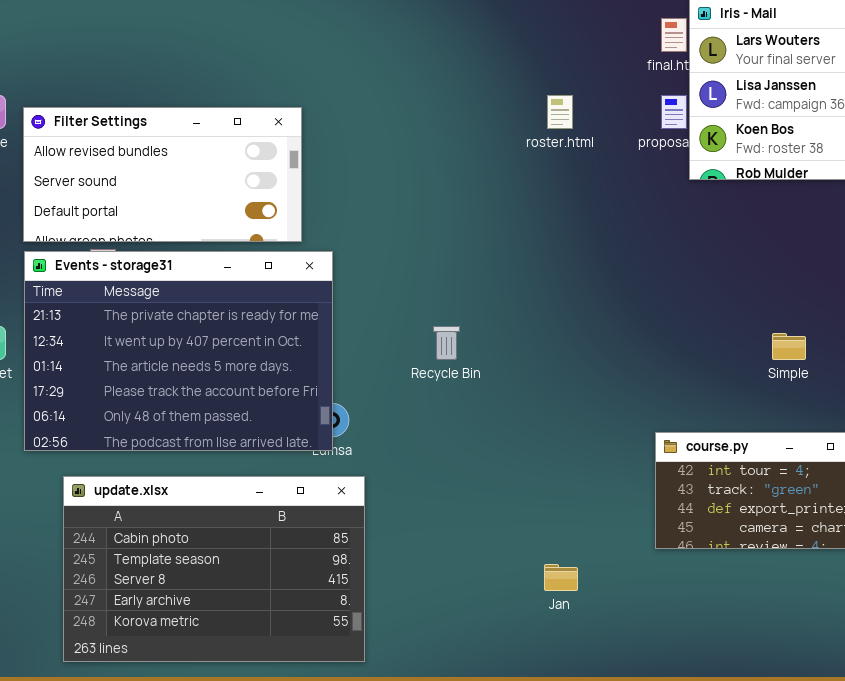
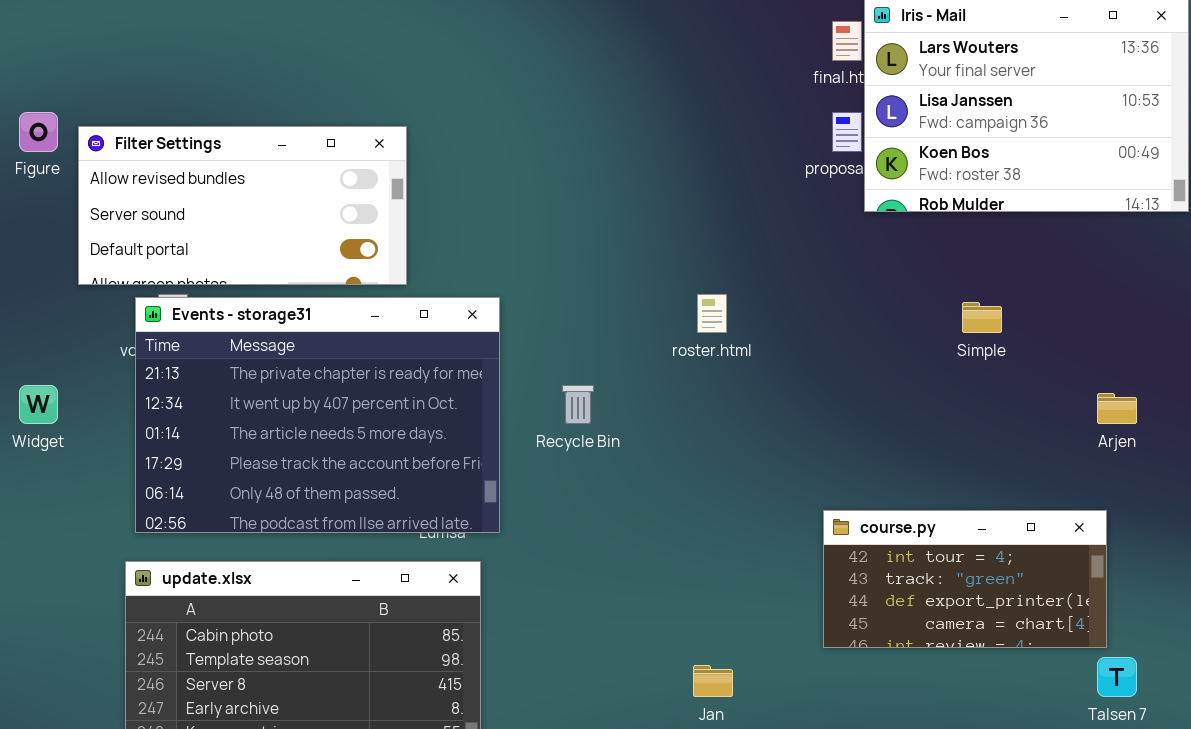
roster.html: [547,95,573,129] -> [697,294,727,333], moved
Events - storage31: [24,251,333,451] -> [135,297,500,533], moved
Simple: [772,333,806,360] -> [962,302,1002,333], moved

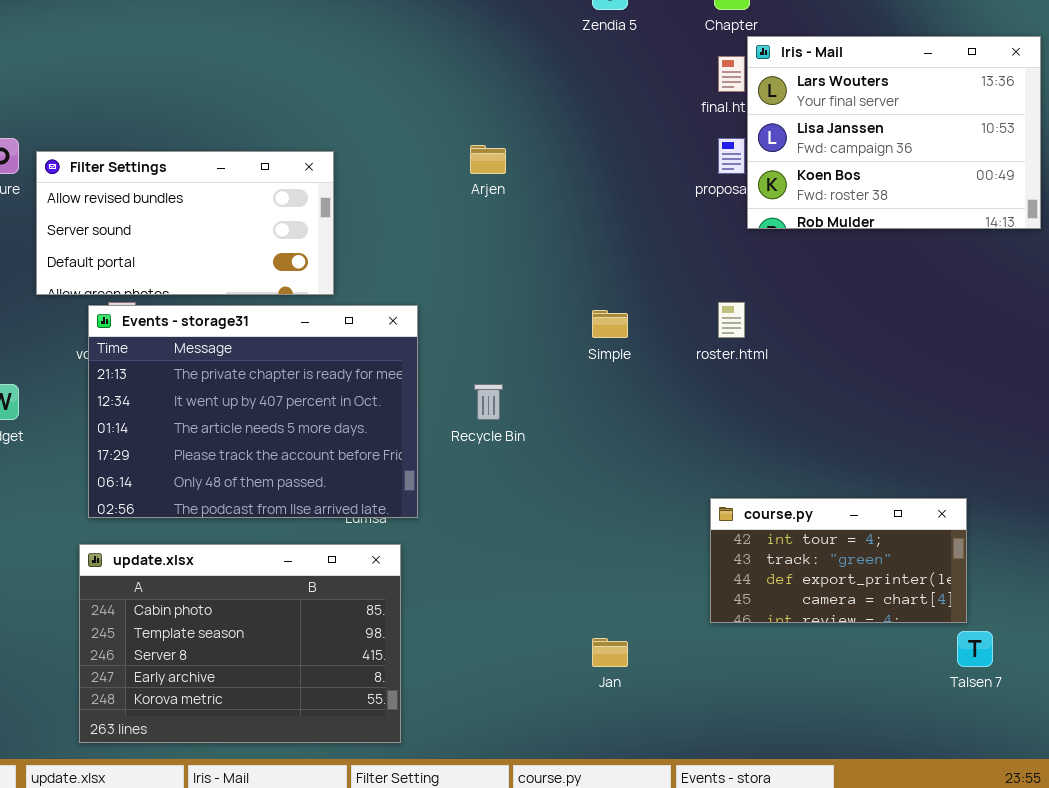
roster.html: [697,294,727,333] -> [718,302,745,338], moved
Simple: [962,302,1002,333] -> [592,310,628,338], moved
Arjen: [1097,393,1137,424] -> [470,145,506,174], moved

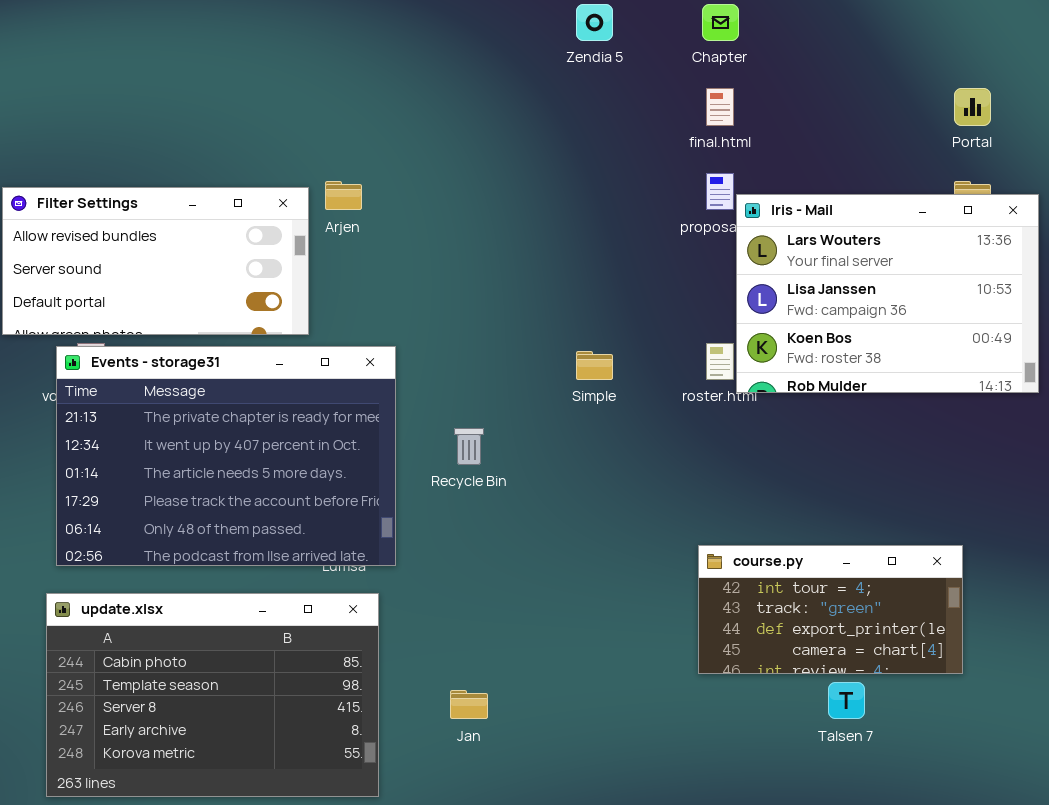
Iris - Mail: [747,36,1041,229] -> [736,194,1039,393], moved
Arjen: [470,145,506,174] -> [325,181,362,210], moved
Talsen 7: [957,631,993,667] -> [828,682,865,719], moved
Jan: [592,638,628,667] -> [450,690,488,719], moved

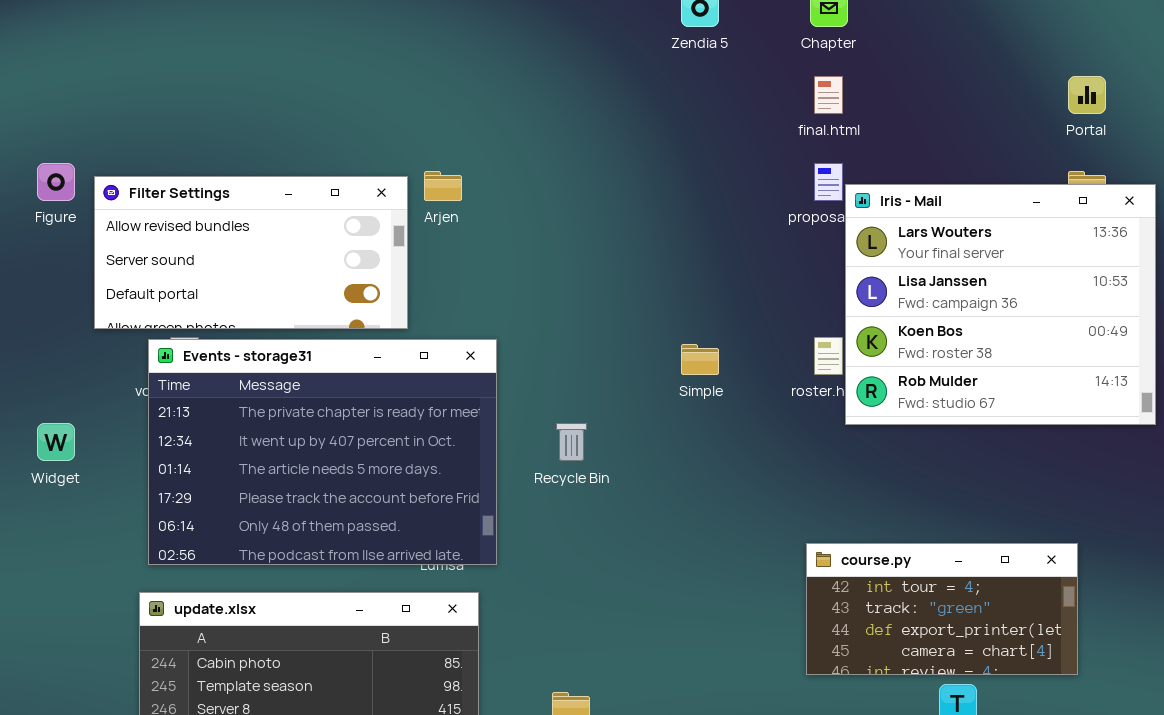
Iris - Mail: [736,194,1039,393] -> [845,184,1156,425], resized

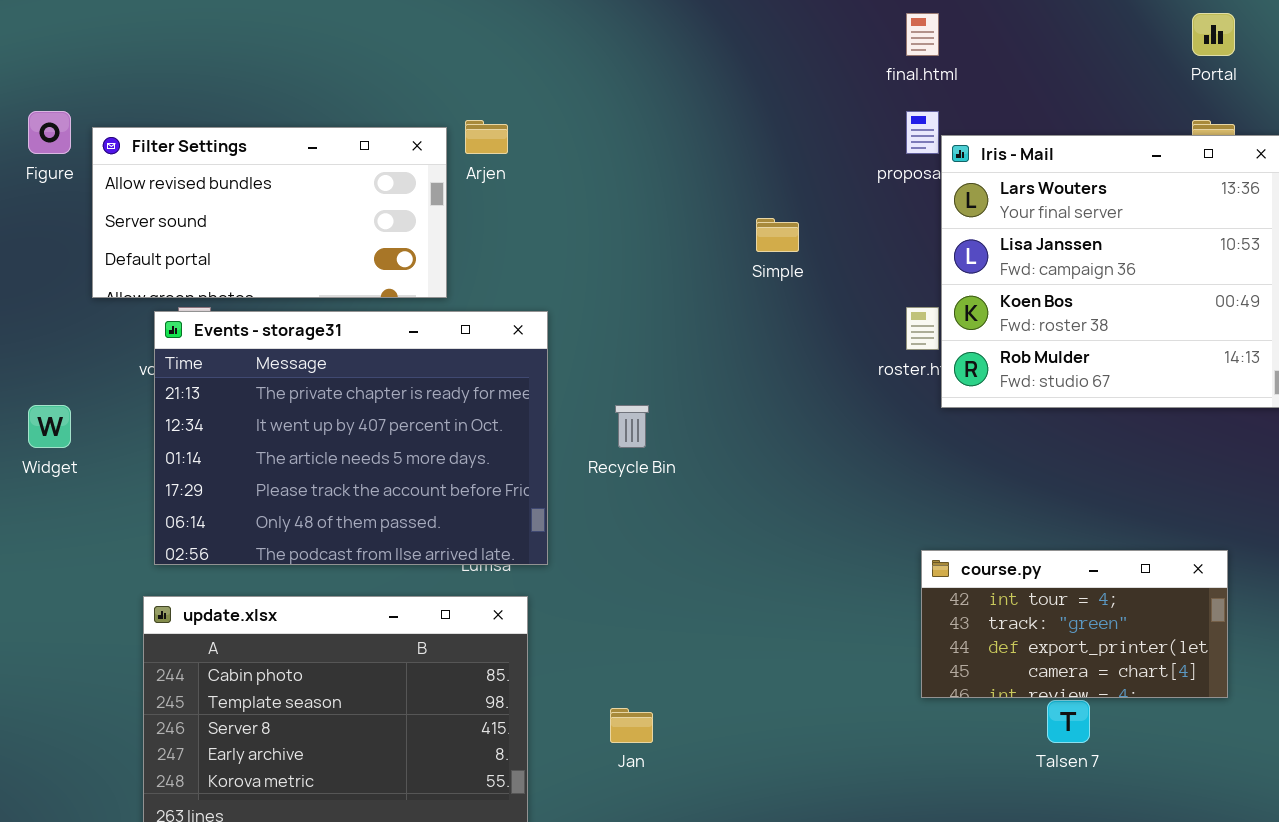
Simple: [681,344,719,375] -> [756,218,799,252], moved
course.py: [806,543,1078,675] -> [921,550,1228,698], moved

